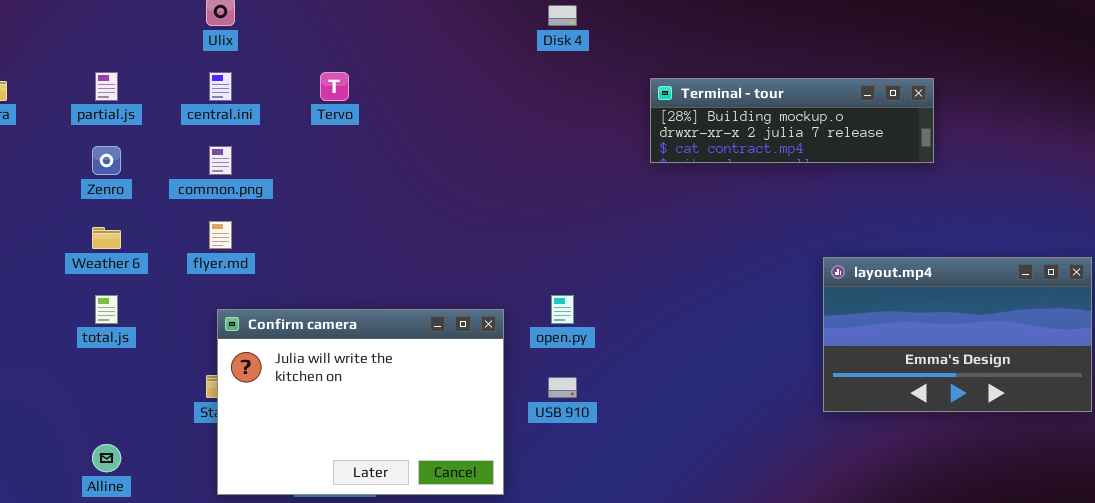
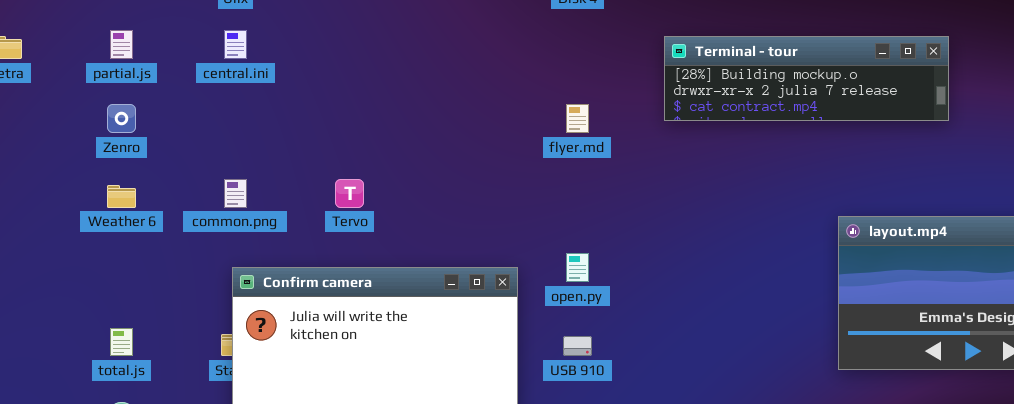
Tervo: [320,72,349,101] -> [335,179,364,208], moved
common.png: [209,146,232,175] -> [224,179,247,208], moved
flyer.md: [209,221,232,249] -> [566,104,589,133], moved
total.js: [95,295,118,324] -> [110,328,133,356], moved

